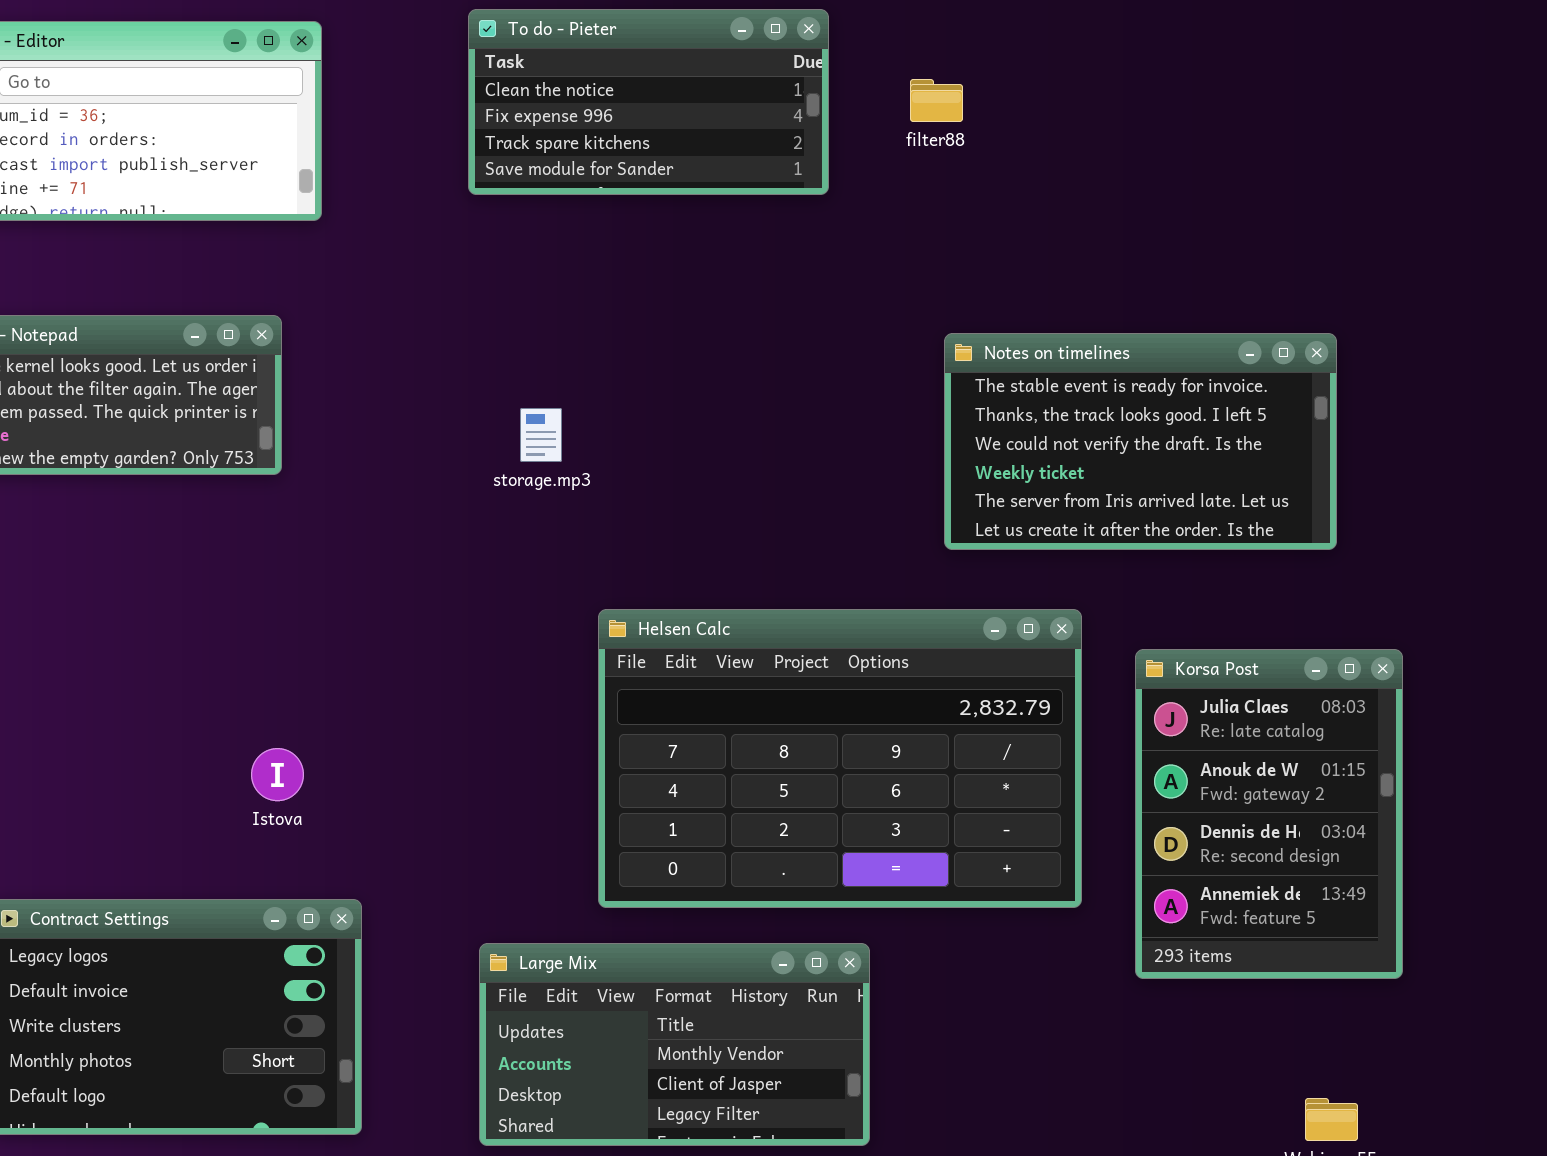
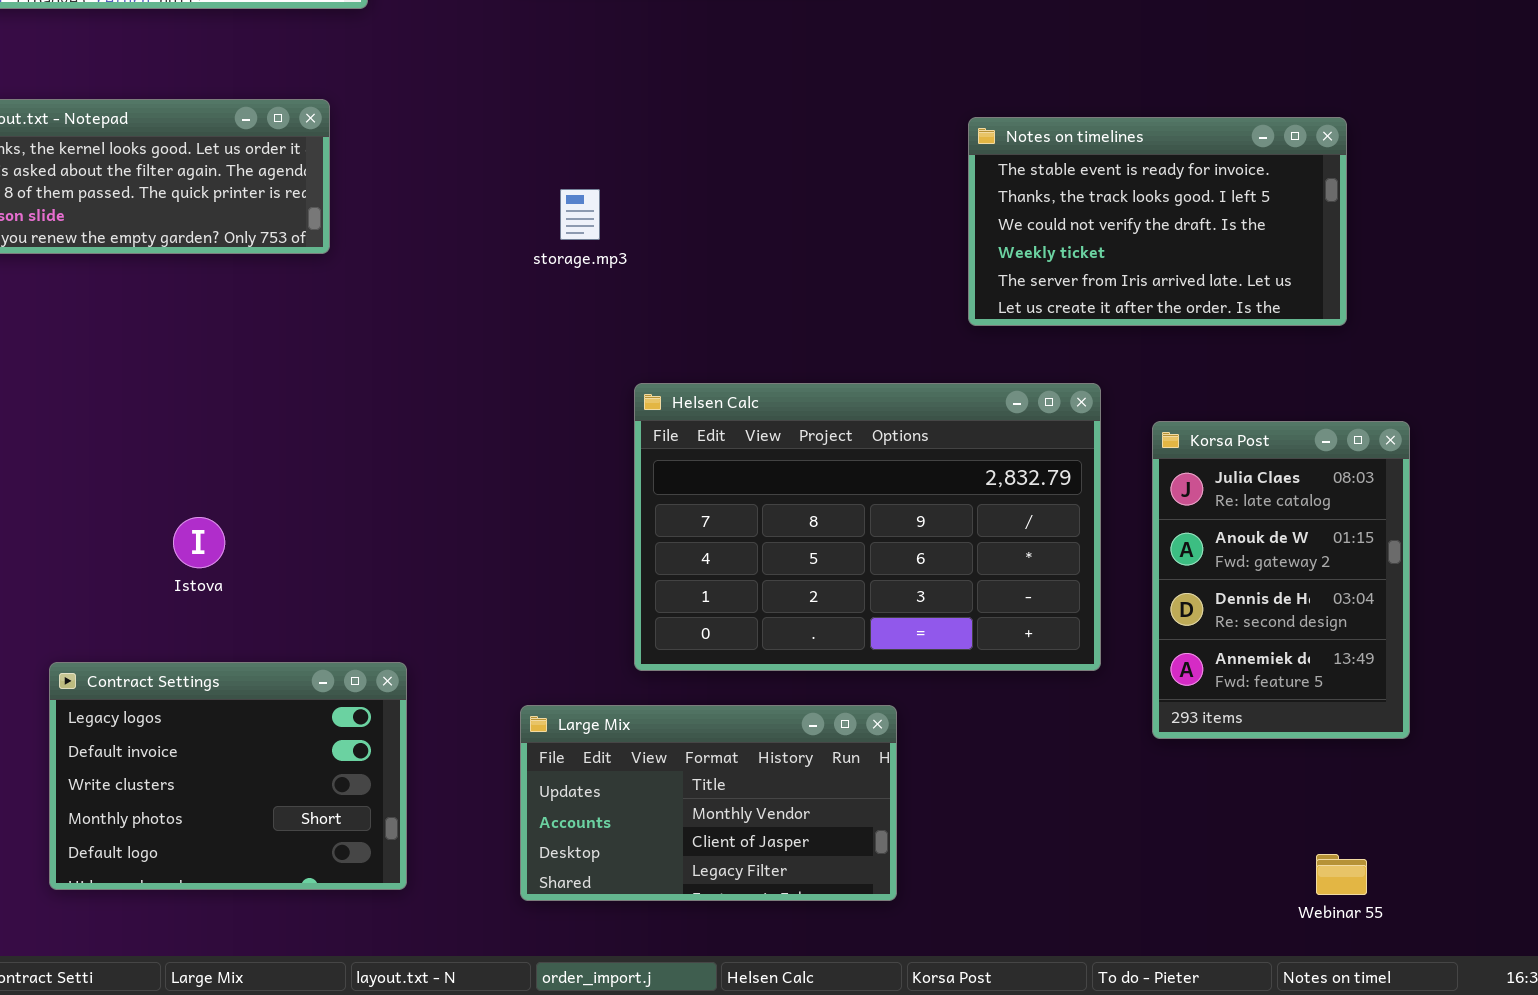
Istova: [251,748,304,801] -> [173,517,225,568], moved

